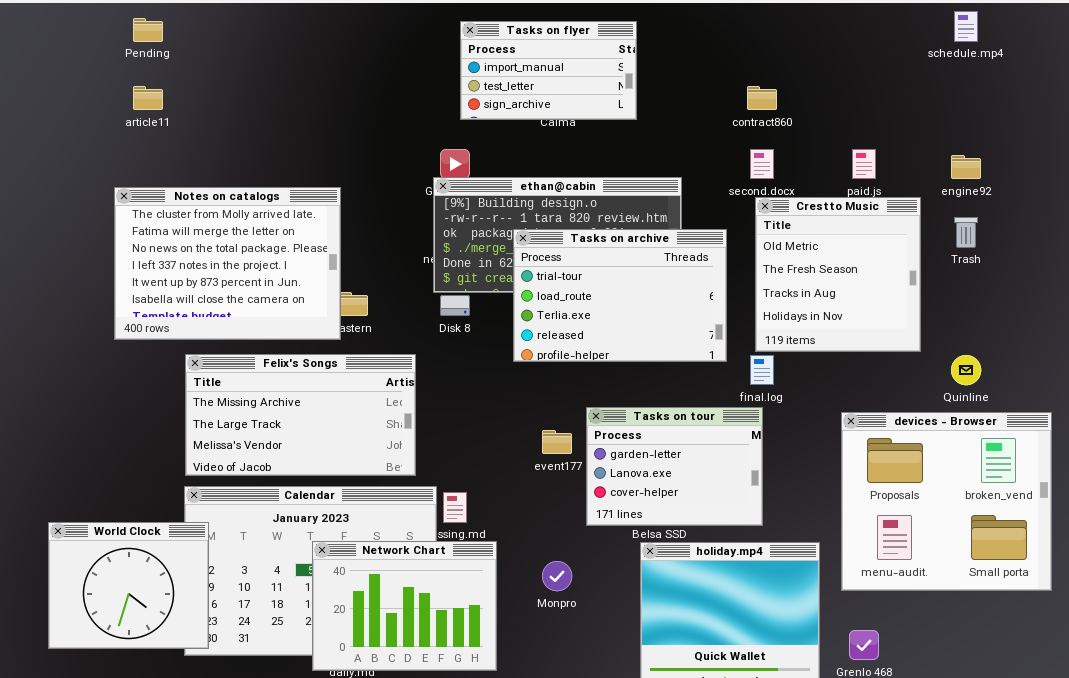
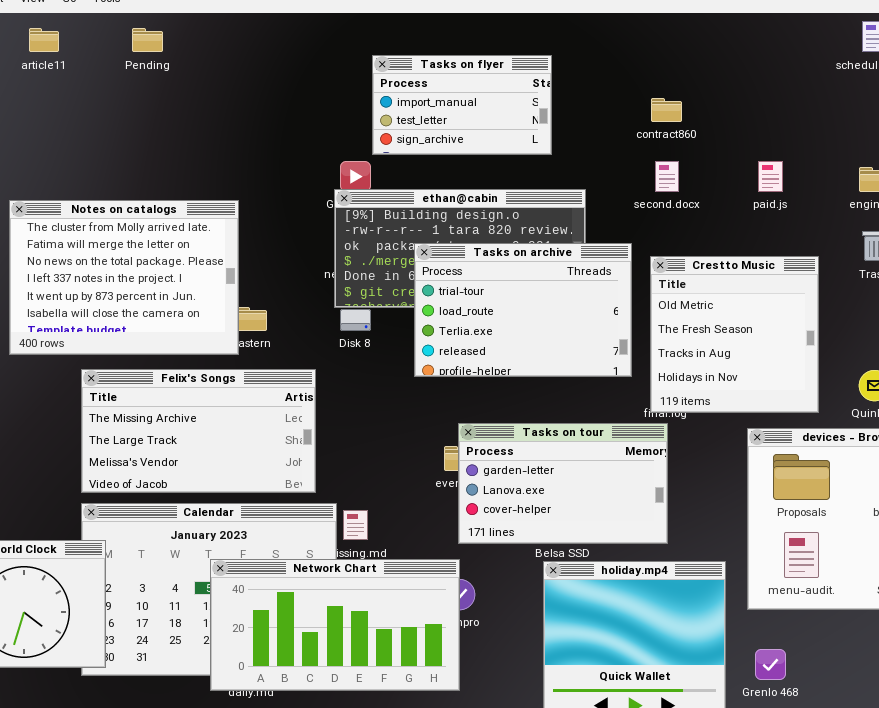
Pending: [133,18,163,42] -> [132,28,163,52], moved
Tasks on flyer: [460,21,637,120] -> [372,55,552,155], moved
article11: [133,86,163,110] -> [29,28,59,52], moved
Crestto Music: [755,197,921,352] -> [650,256,819,413], moved
Tasks on tour: [586,407,763,526] -> [458,423,668,544], resized
Network Chart: [312,541,497,671] -> [210,559,460,691], resized

